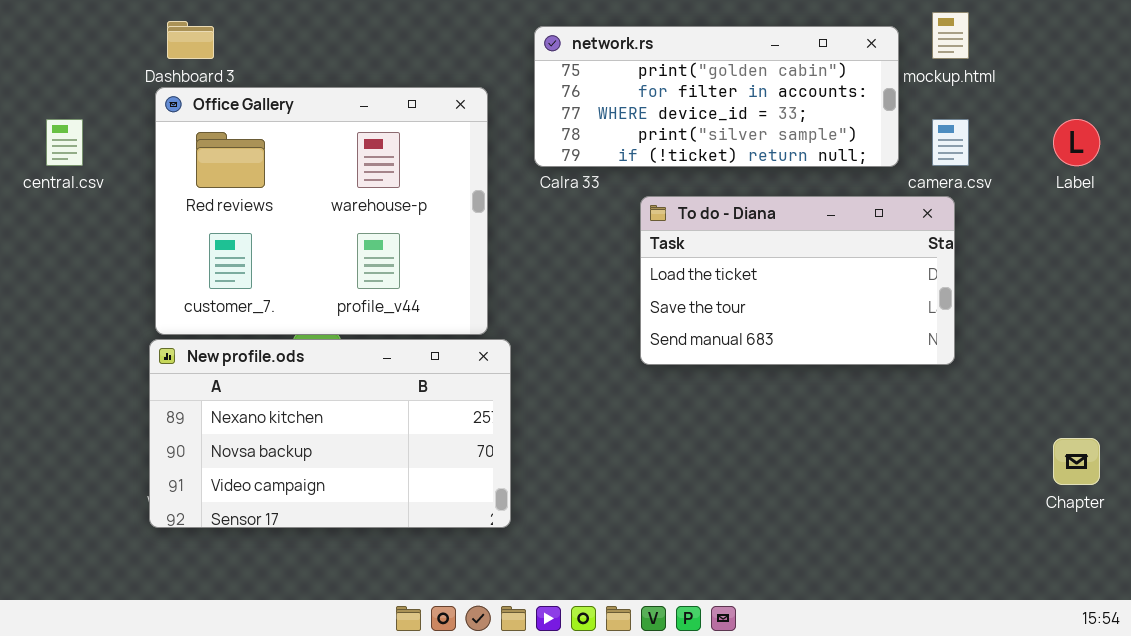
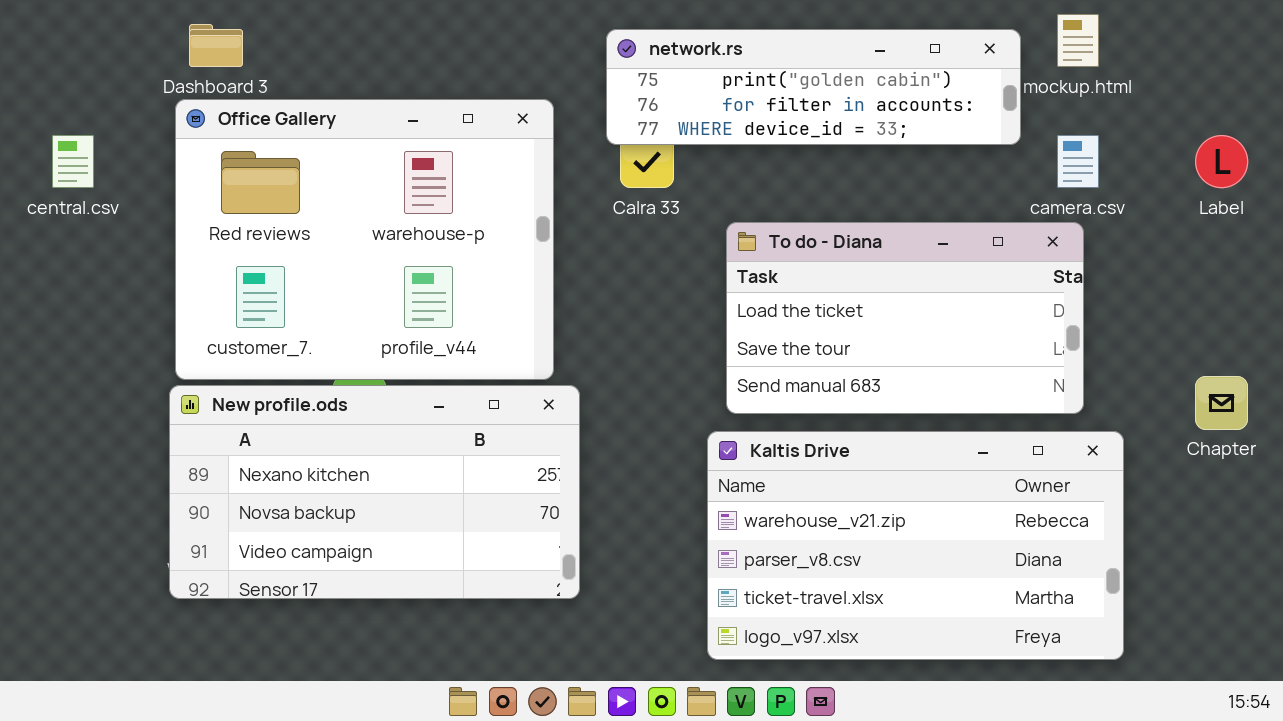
network.rs: [534,26,899,167] -> [606,29,1021,145], resized
Kaltis Drive: none -> [707,431,1124,660], opened
Chapter: [1053,438,1100,485] -> [1195,376,1248,430], moved

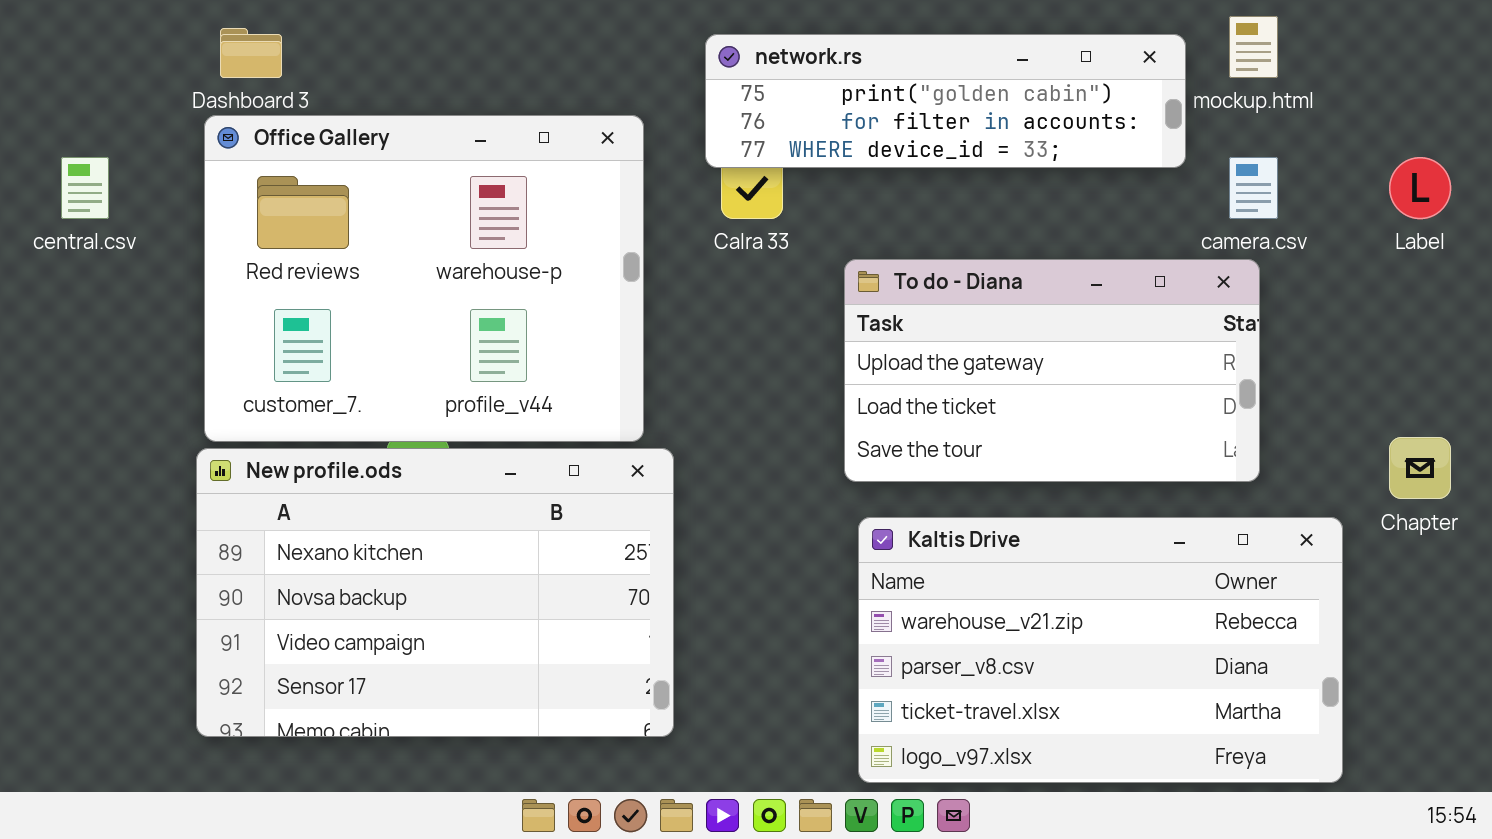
To do - Diana: [726,222,1084,414] -> [844,259,1260,482], scrolled up 1 row
New profile.ods: [169,385,580,599] -> [196,448,674,737], resized
Kaltis Drive: [707,431,1124,660] -> [858,517,1343,783], moved

